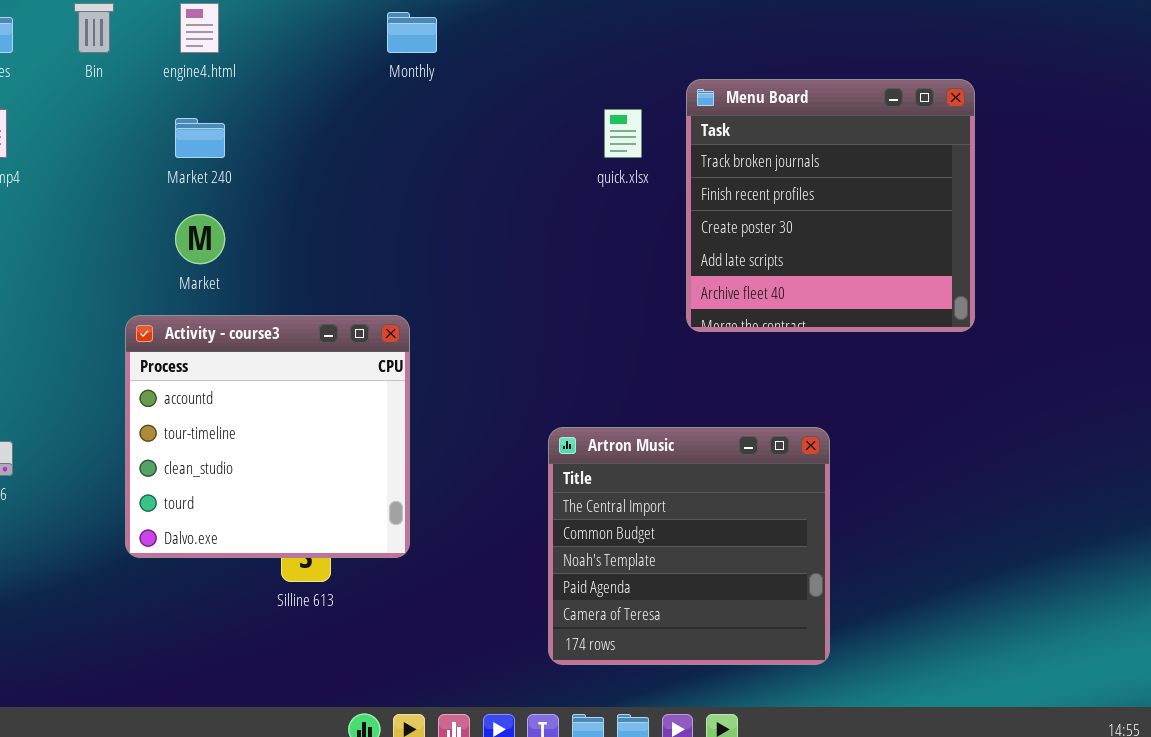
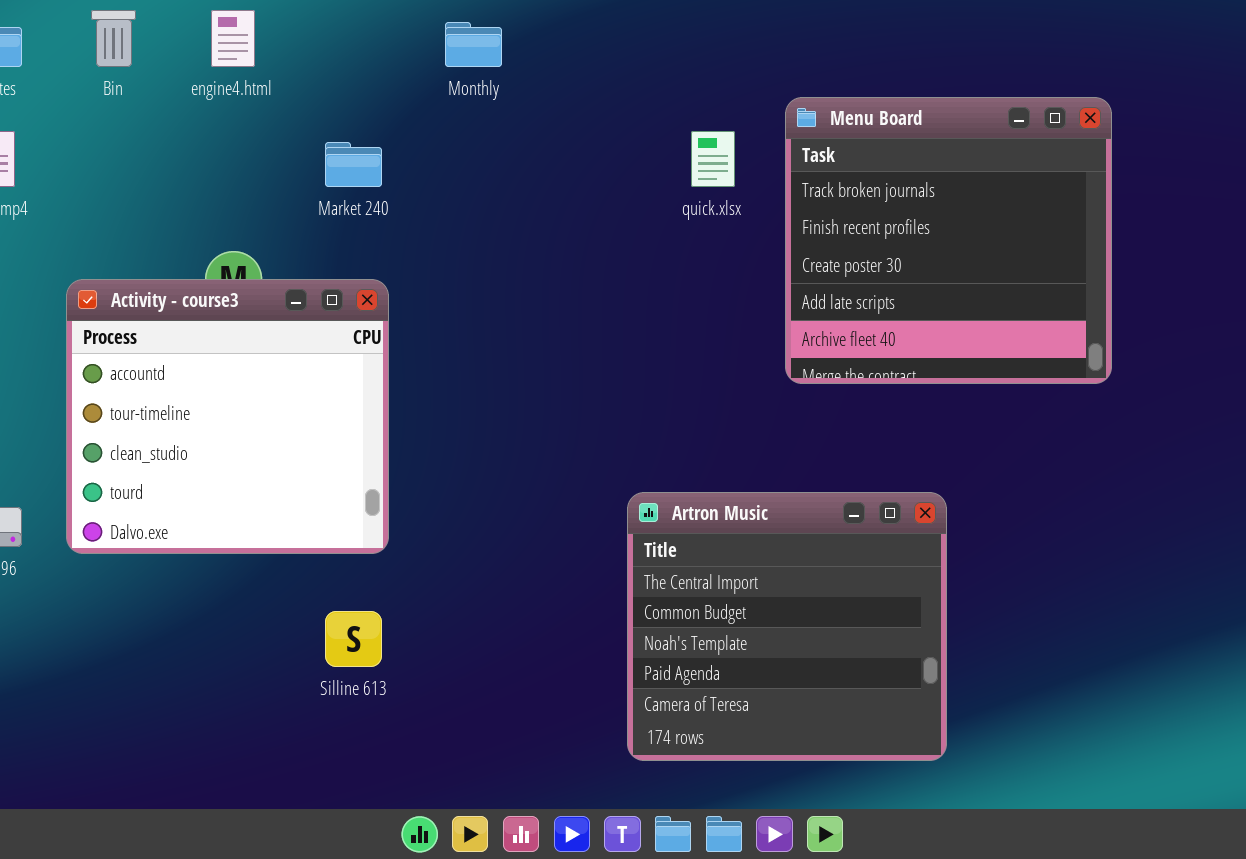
Market 240: [175,118,225,158] -> [325,142,382,187], moved
Activity - course3: [125,315,410,558] -> [66,279,389,554], moved

